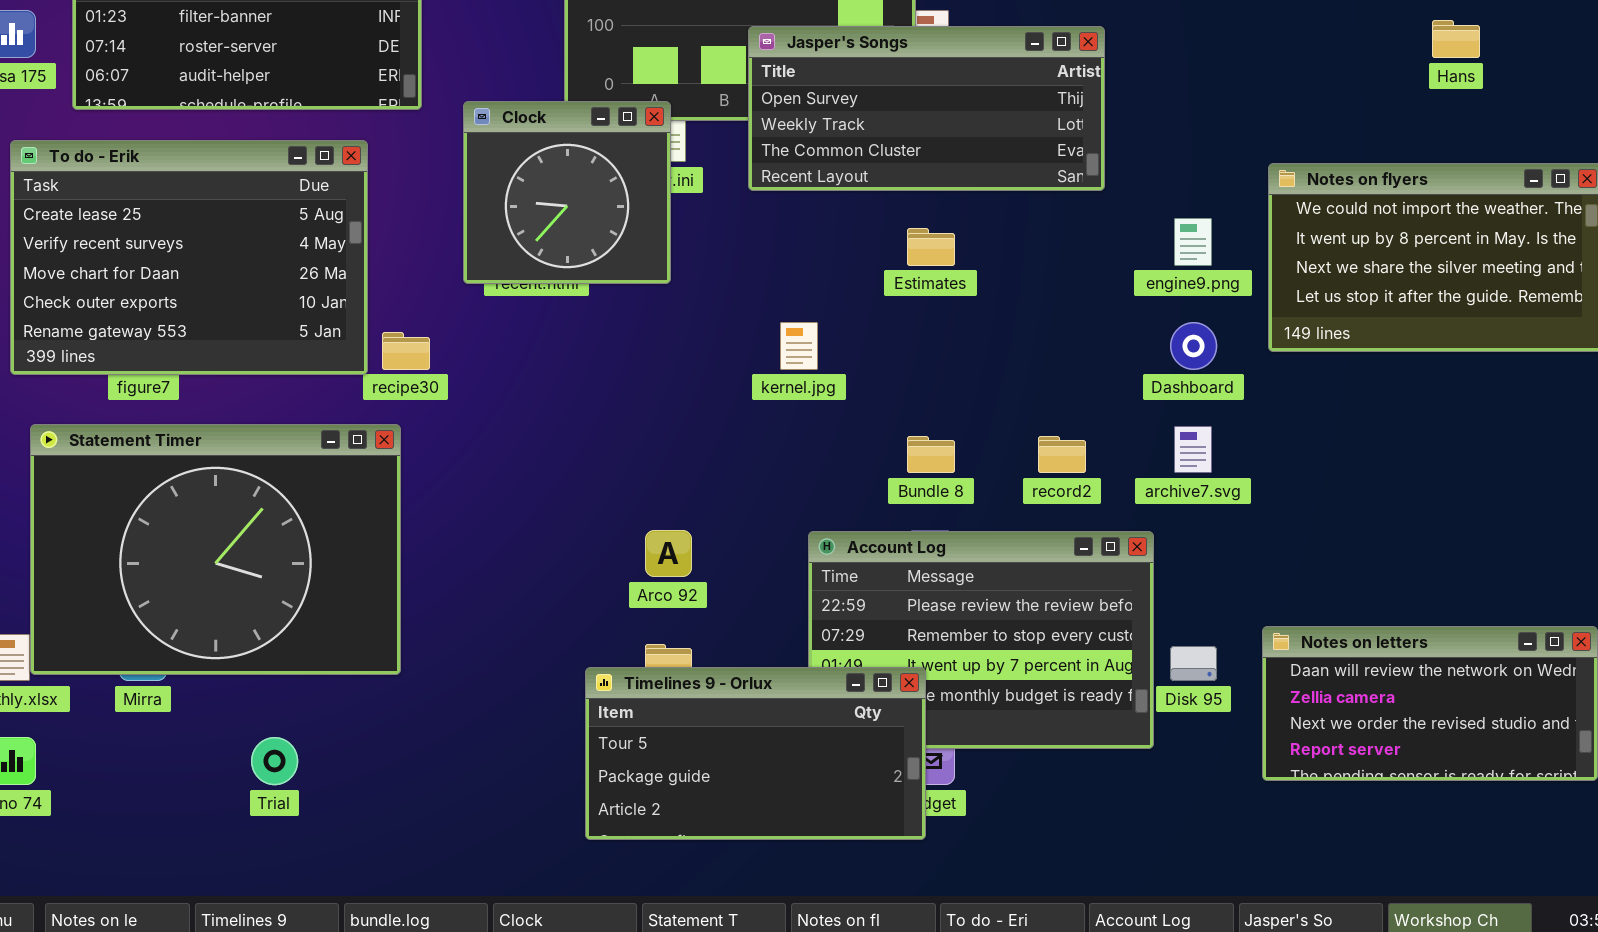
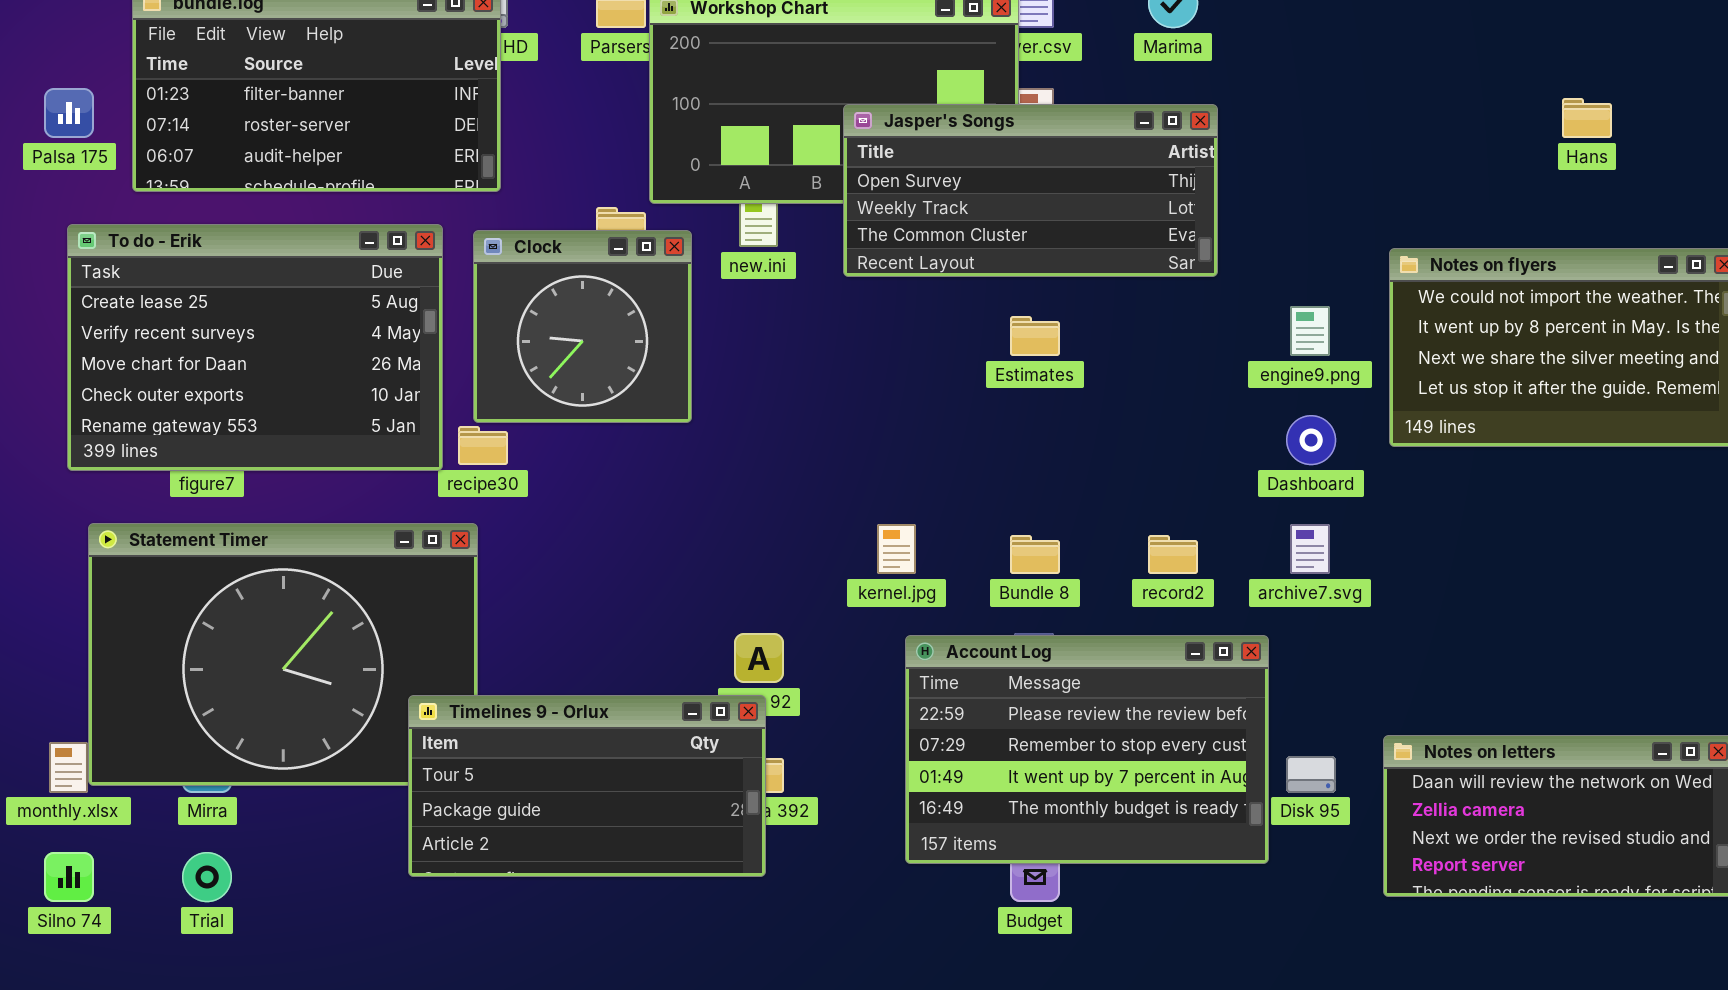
Clock: [463,101,671,284] -> [473,230,692,423], moved
kernel.jpg: [780,322,818,370] -> [877,524,916,574], moved
Timelines 9 - Orlux: [585,667,926,840] -> [408,695,766,877], moved
Trial: [251,737,298,785] -> [182,852,232,902], moved

